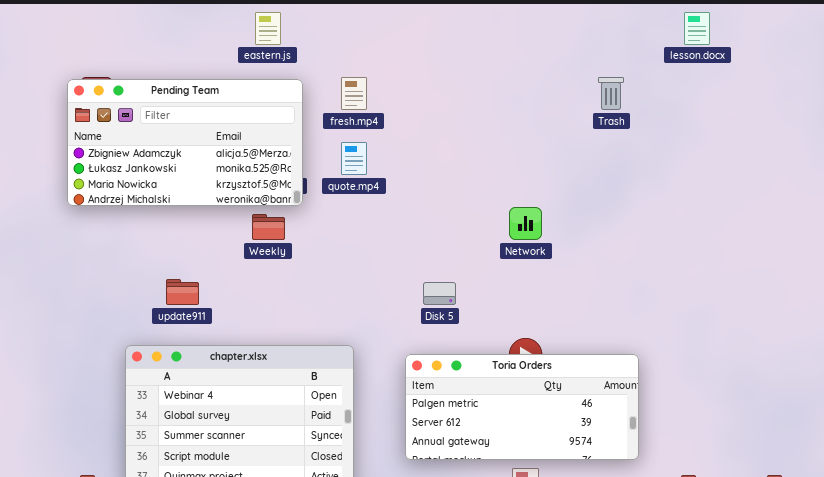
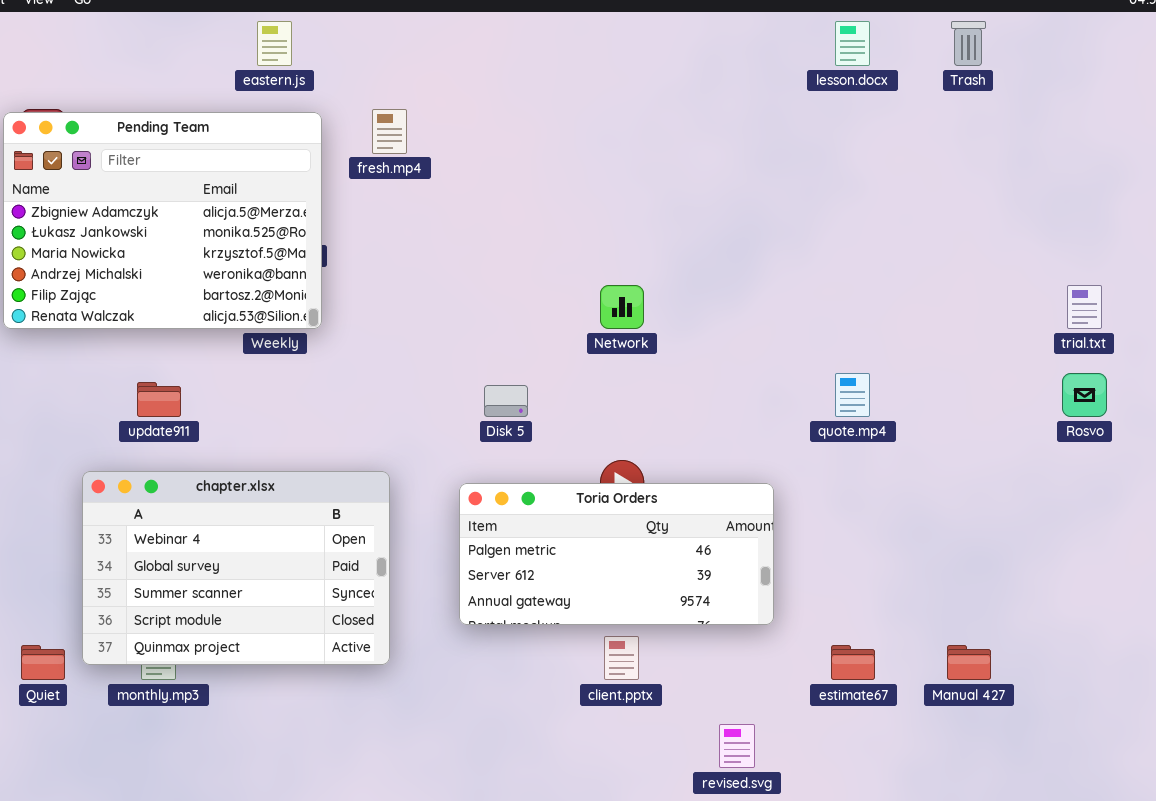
Trash: [598,77,624,110] -> [951,21,986,66], moved
Pending Team: [67,79,303,206] -> [3,112,322,329], resized
quote.mp4: [341,142,367,175] -> [835,373,870,417], moved

